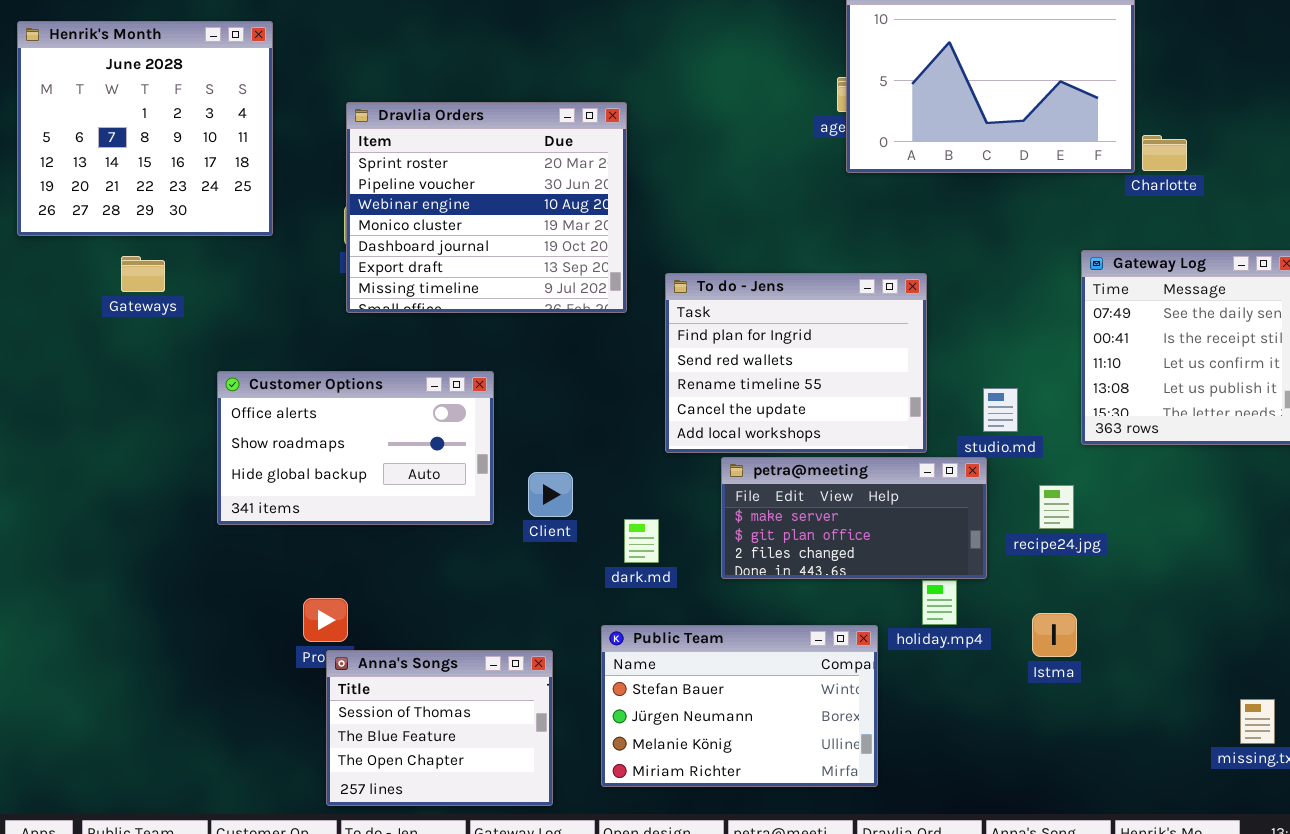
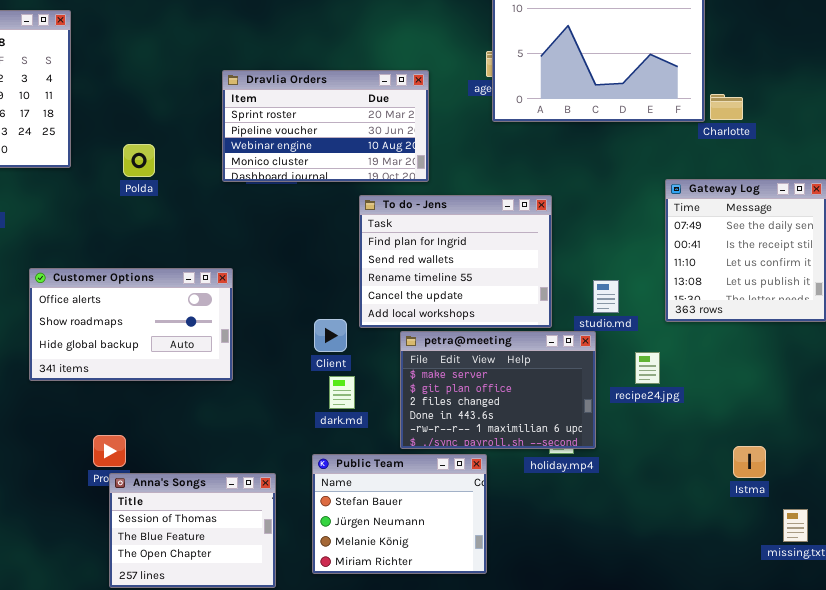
Dravlia Orders: [346,102,627,313] -> [222,70,429,182], moved, resized
petra@meeting: [721,457,987,579] -> [400,331,596,449], resized
Client: [528,472,573,517] -> [314,319,347,352], moved
Istma: [1032,613,1077,657] -> [733,446,766,478], moved
Public Team: [601,625,878,787] -> [312,454,487,574], resized

